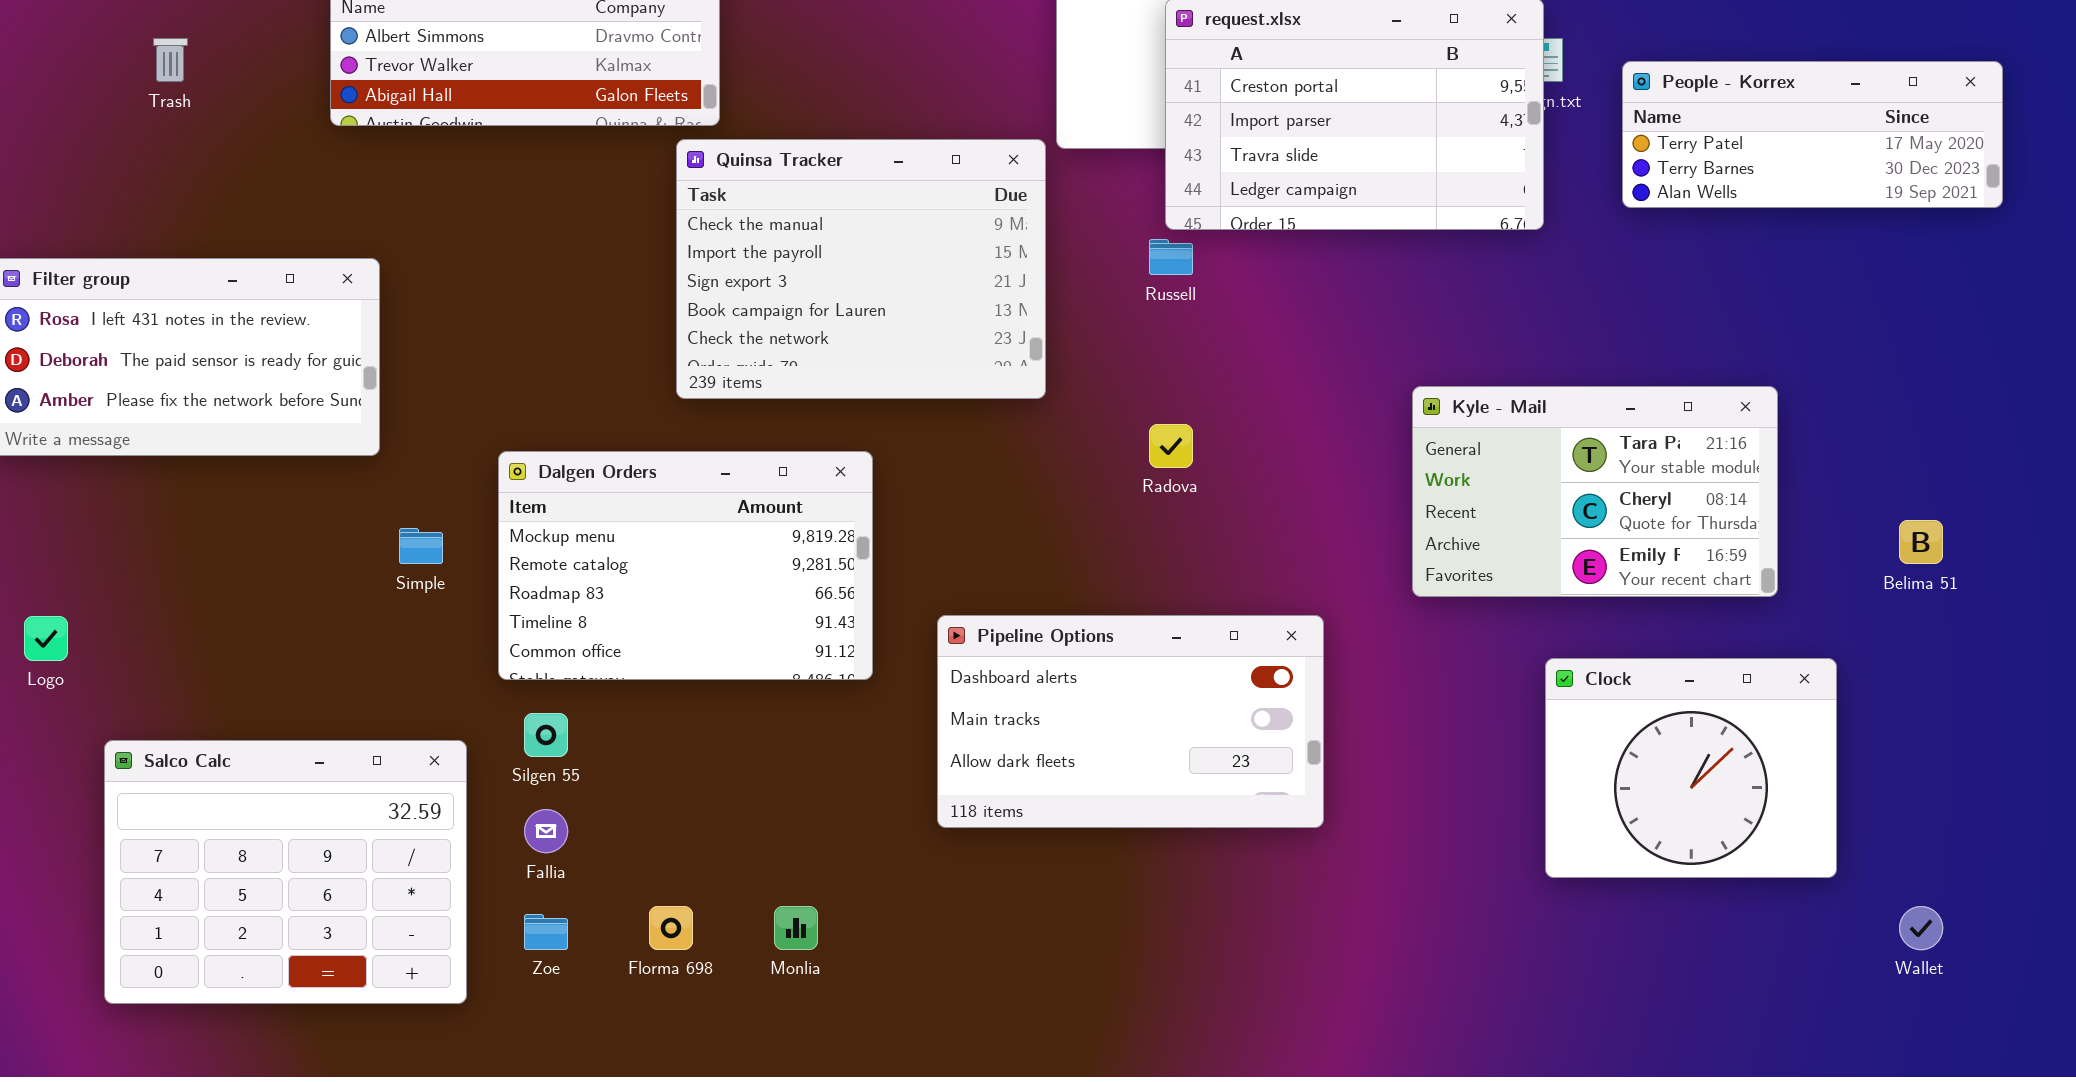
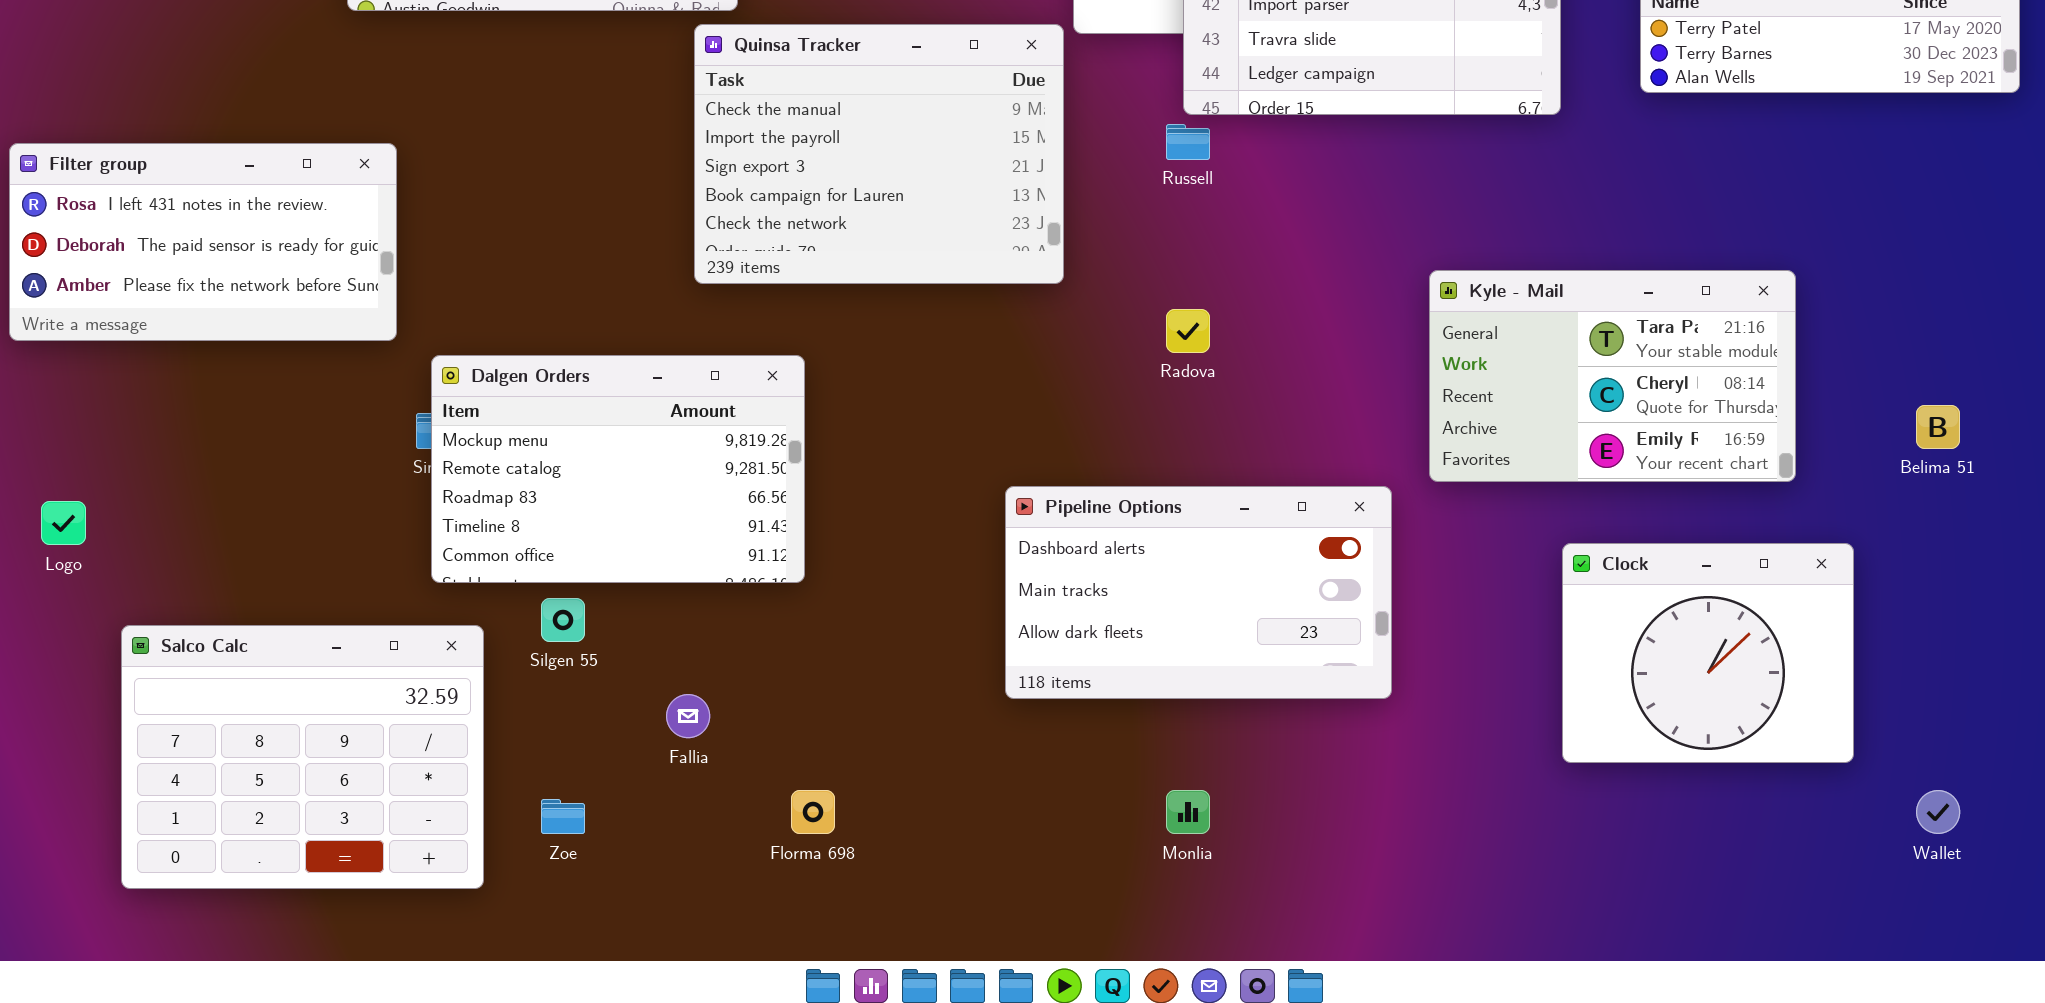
Dalgen Orders: [498,451,873,680] -> [431,355,805,583], moved
Pipeline Options: [937,615,1324,828] -> [1005,486,1392,699], moved
Fallia: [524,809,568,853] -> [666,694,710,738], moved
Florma 698: [649,906,693,950] -> [791,790,835,834], moved
Monlia: [774,906,818,950] -> [1166,790,1210,834], moved

